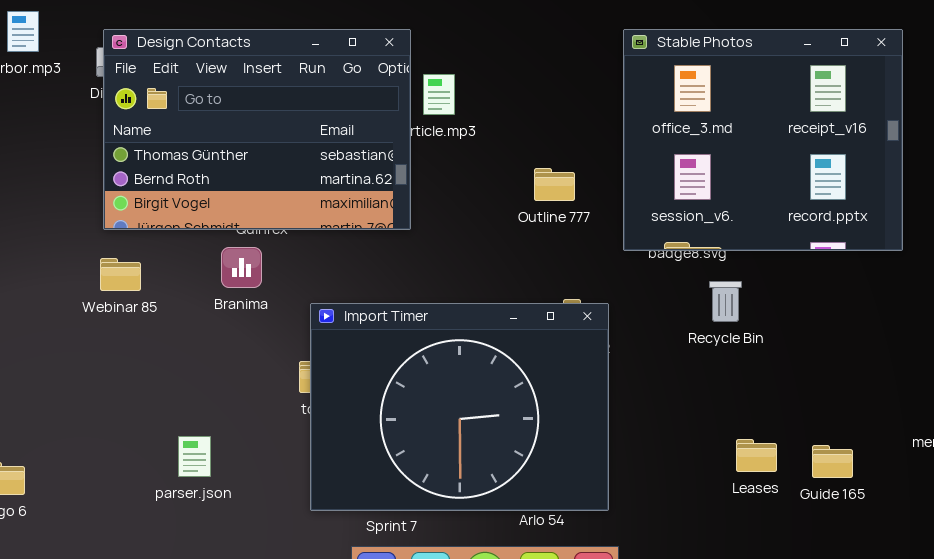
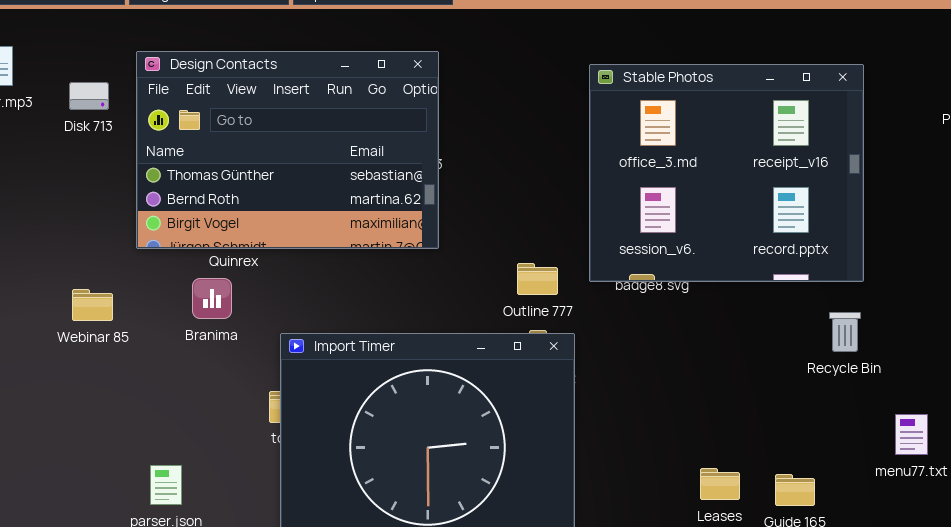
Design Contacts: [103,29,411,230] -> [136,51,439,249], moved
Outline 777: [534,168,575,201] -> [517,263,558,295], moved
Recycle Bin: [709,281,742,322] -> [829,312,861,352], moved

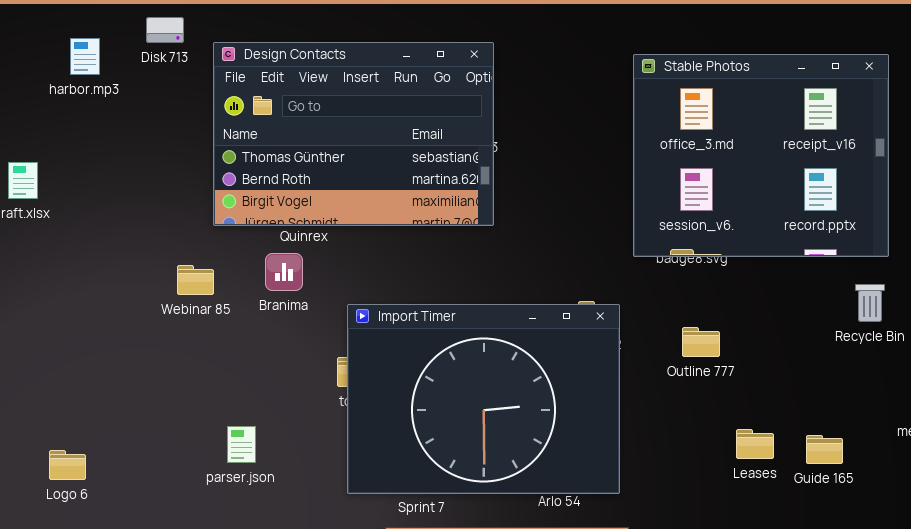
Disk 713: [69,82,109,110] -> [146,17,184,43], moved
Outline 777: [517,263,558,295] -> [682,327,720,357], moved
Webinar 85: [72,289,113,321] -> [177,265,214,295], moved

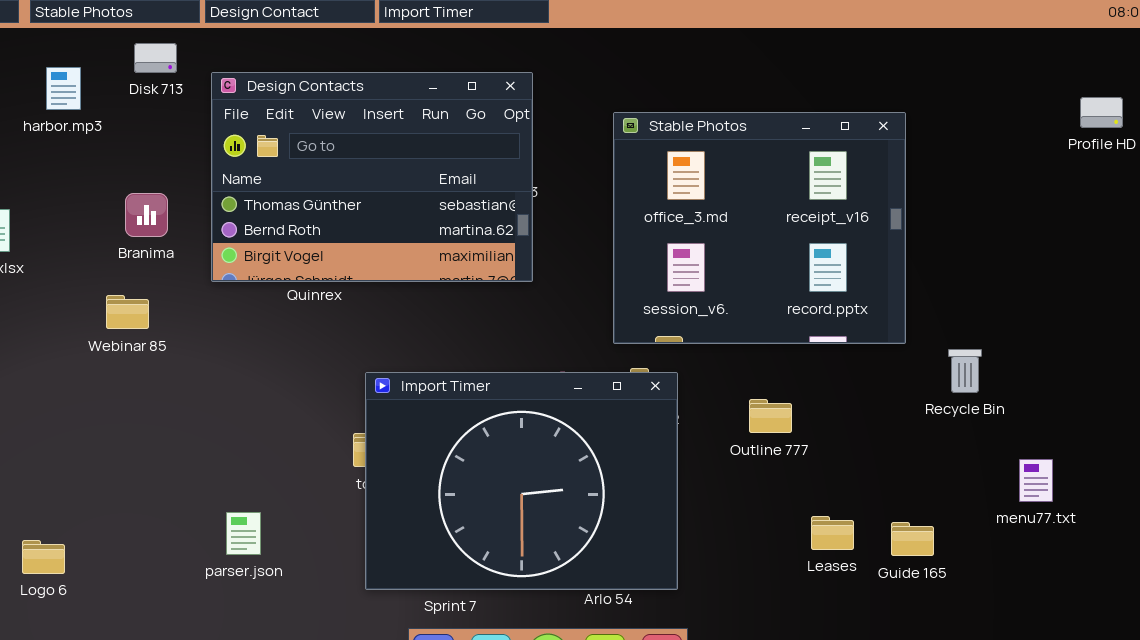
Stable Photos: [633,54,889,257] -> [613,112,906,344], moved
Branima: [265,253,303,291] -> [125,193,168,237], moved
Webinar 85: [177,265,214,295] -> [106,295,149,329], moved

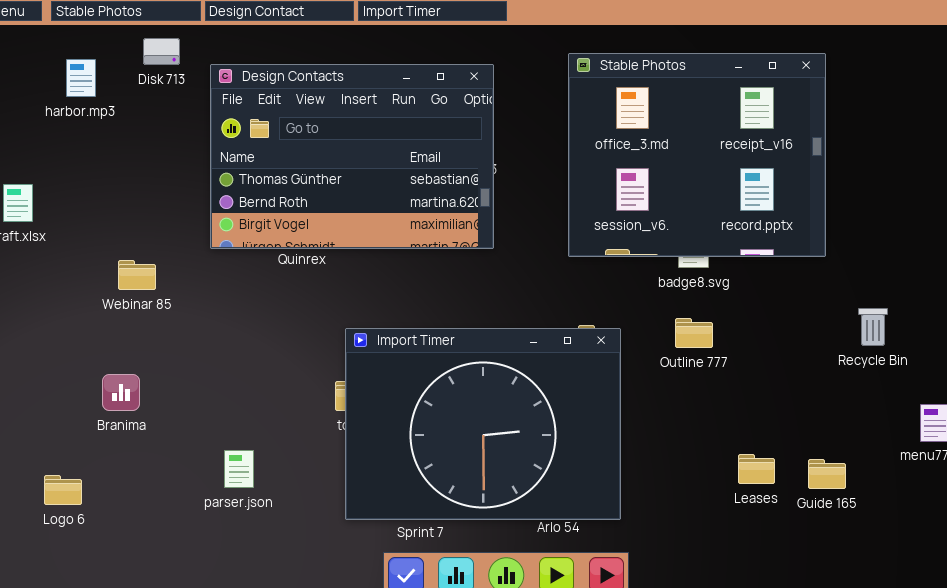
Stable Photos: [613,112,906,344] -> [568,53,826,257], moved
Branima: [125,193,168,237] -> [102,374,140,411], moved
Outline 777: [749,399,792,433] -> [675,318,713,348], moved

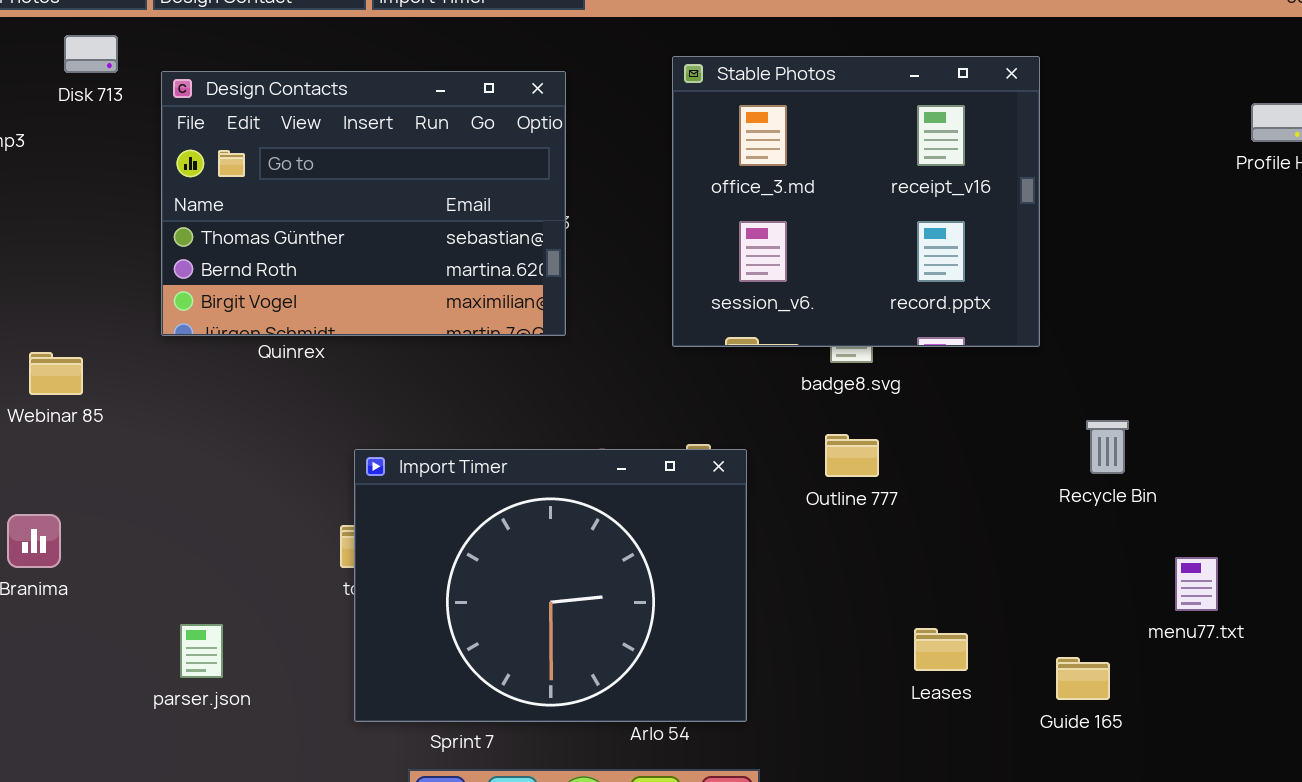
Guide 165: [808,459,846,489] -> [1056,657,1110,700], moved

